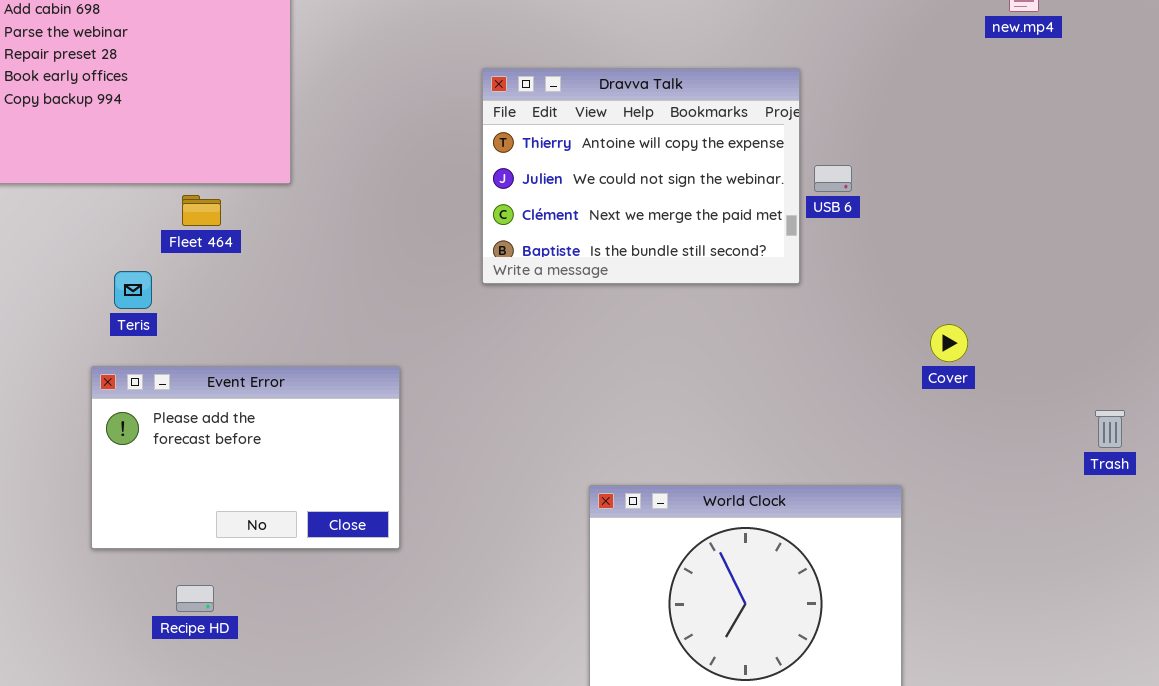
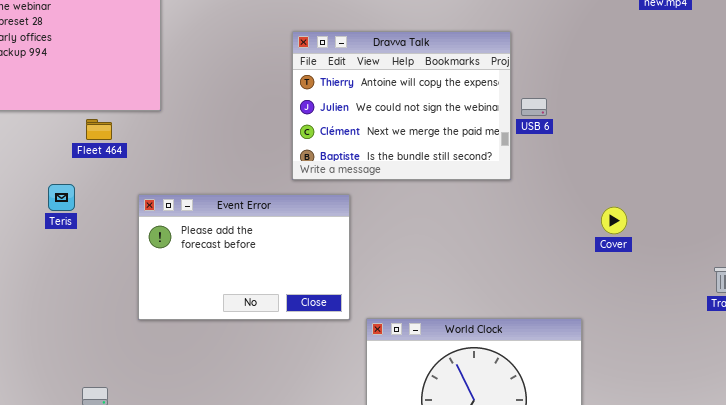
Teris: [114,271,152,309] -> [48,184,75,211], moved
Event Error: [91,366,400,549] -> [138,194,350,320], moved

